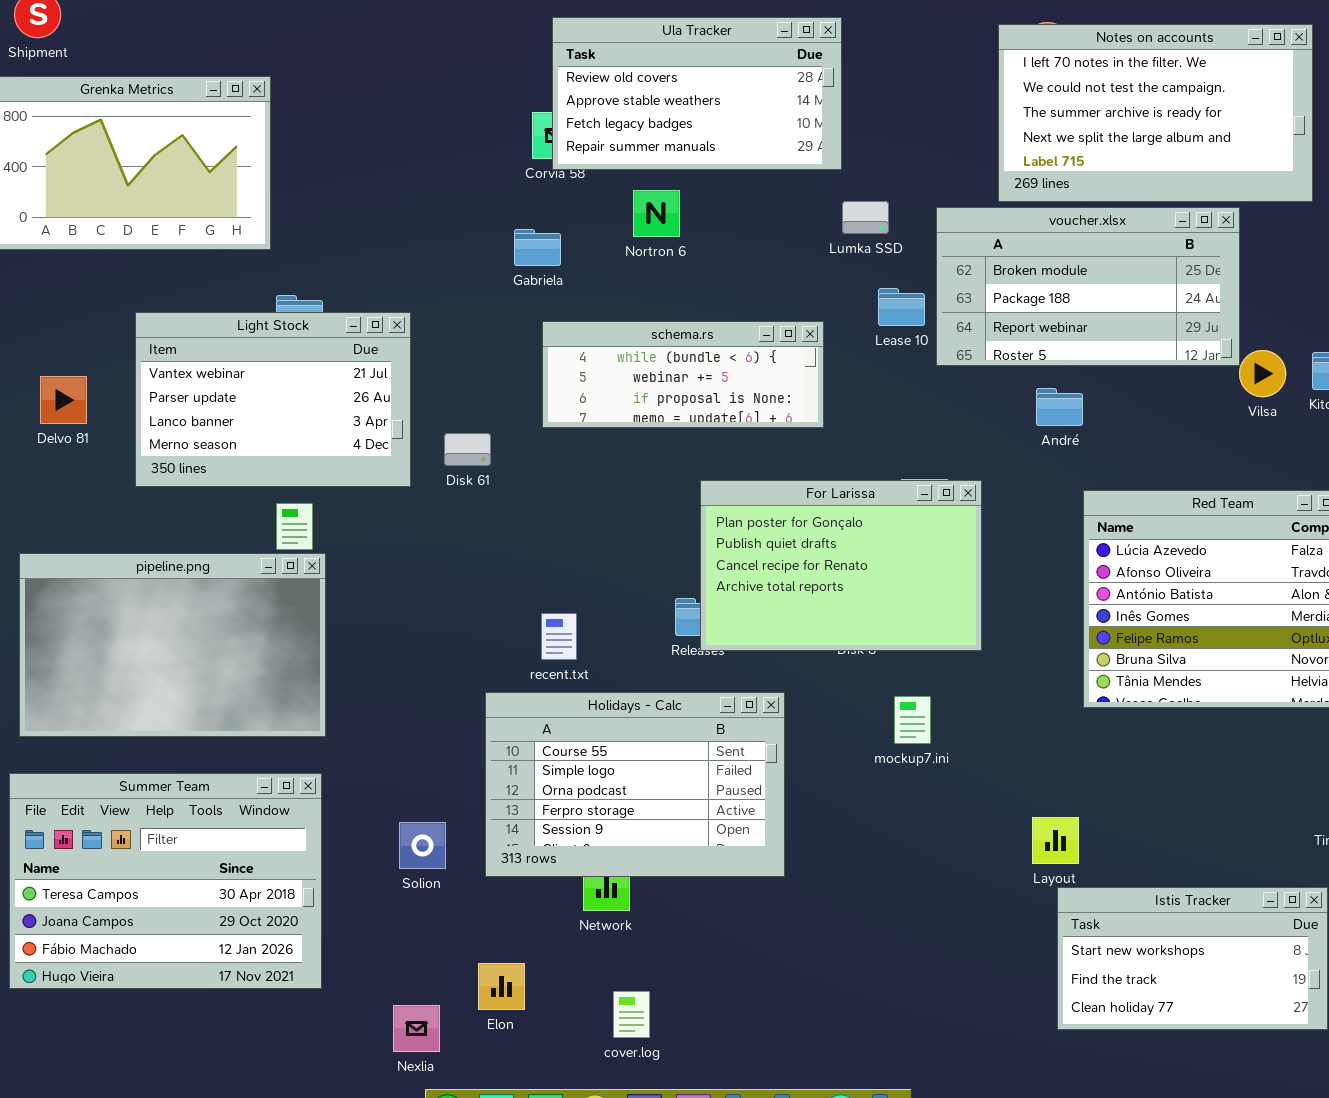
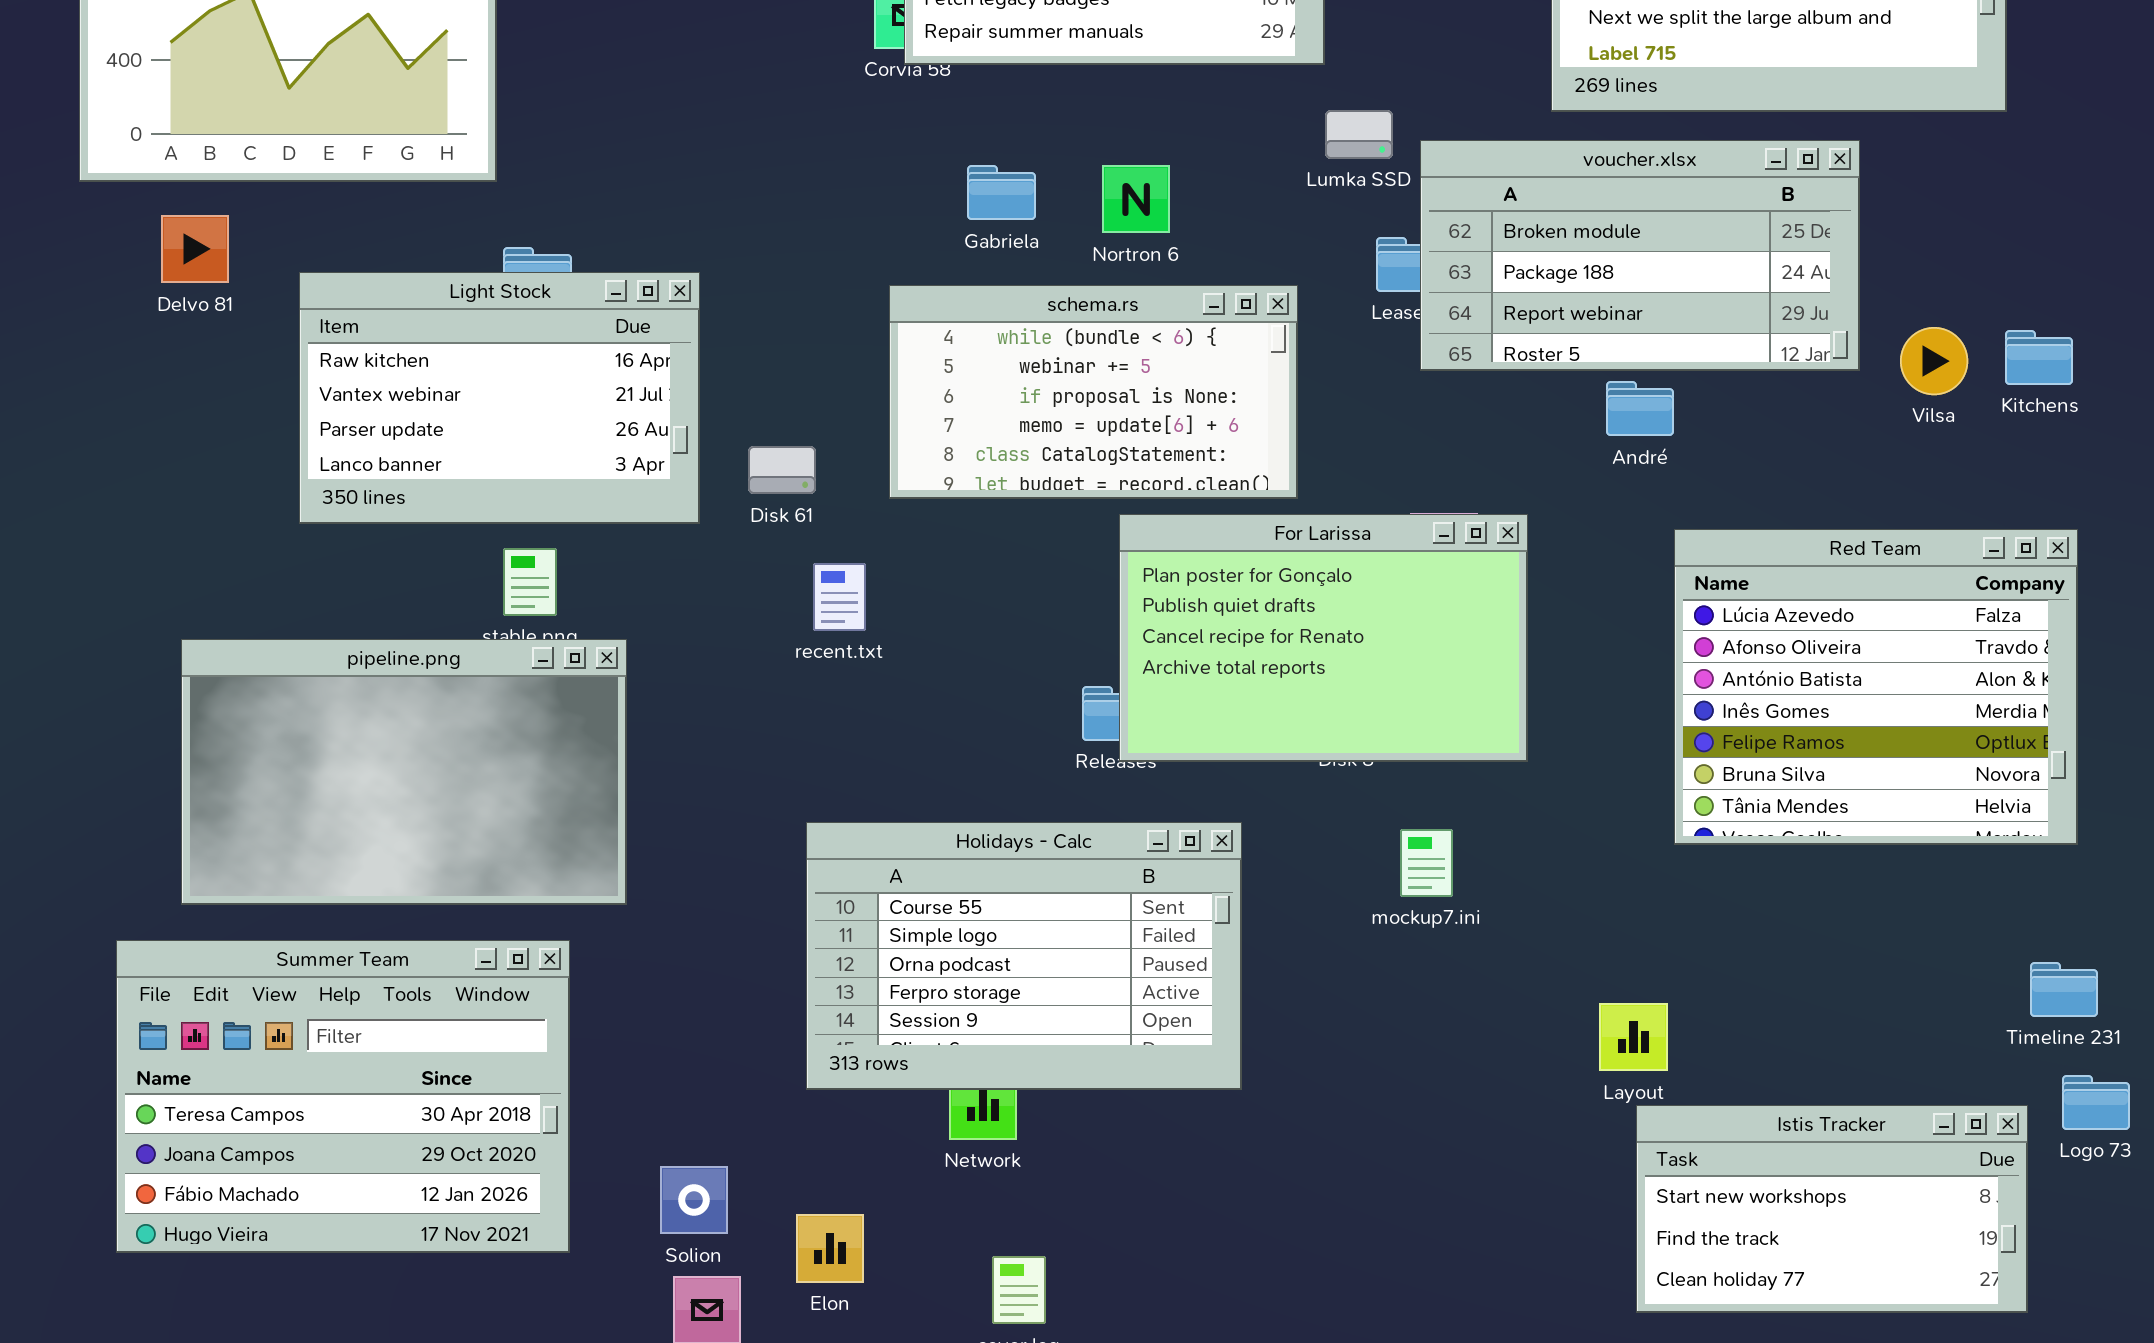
Nortron 6: [633,190,680,237] -> [1102,165,1170,233], moved
voucher.xlsx: [936,207,1240,366] -> [1420,140,1860,371], moved
Gabriela: [514,229,561,266] -> [967,165,1036,220], moved
Light Stock: [135,312,411,487] -> [299,272,700,524], scrolled up 1 row
schema.rs: [542,321,824,428] -> [889,285,1298,499], resized
Delvo 81: [40,376,87,424] -> [161,215,229,283], moved
pipeline.png: [19,553,326,737] -> [181,639,627,905], moved
recent.txt: [541,613,577,660] -> [813,563,866,631], moved
Solion: [399,822,446,869] -> [660,1166,728,1234], moved

